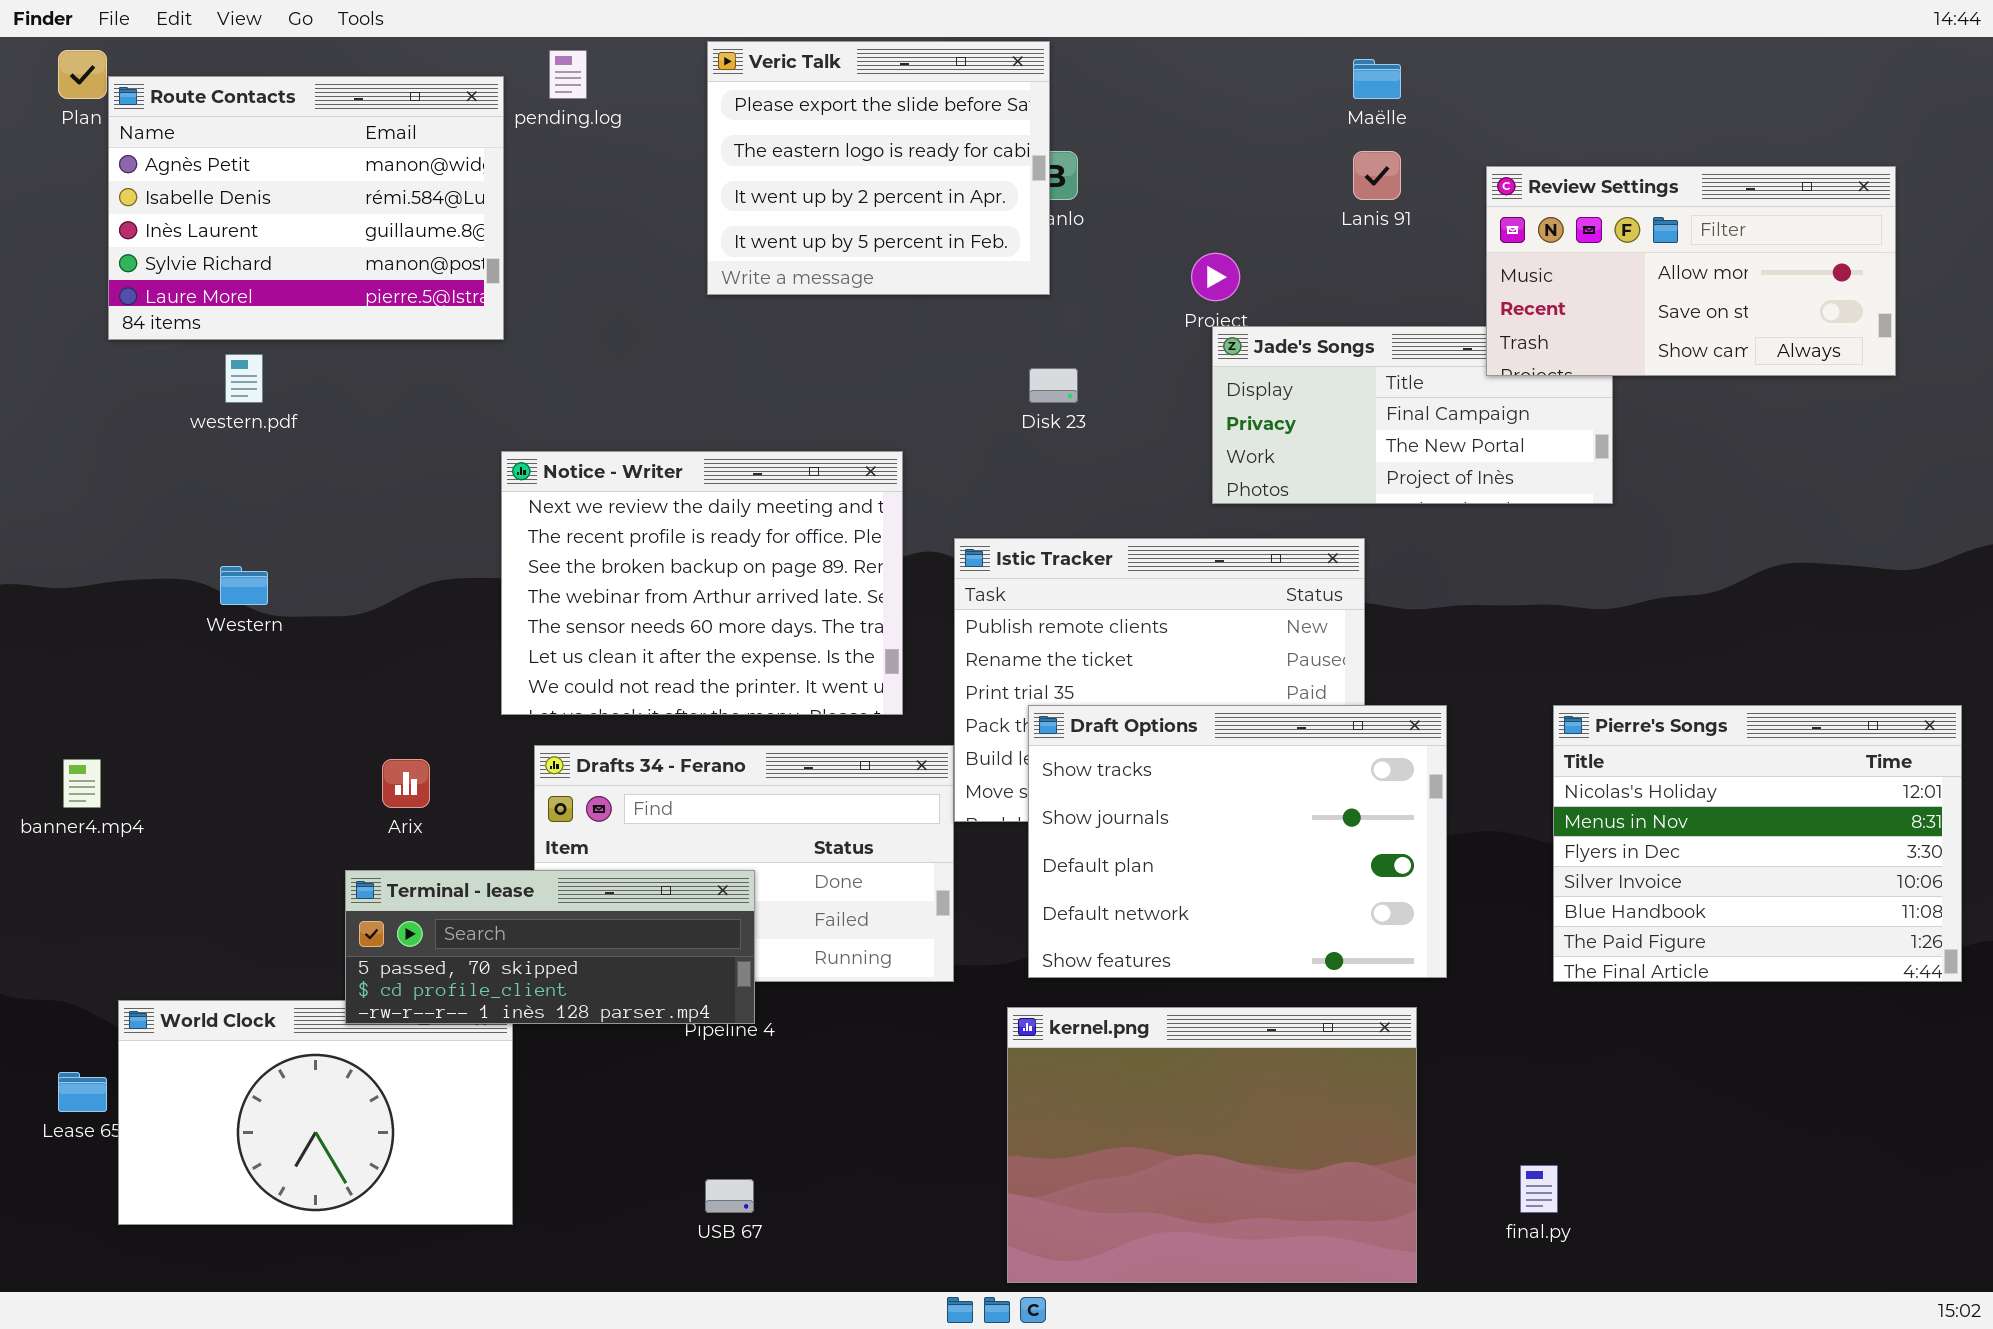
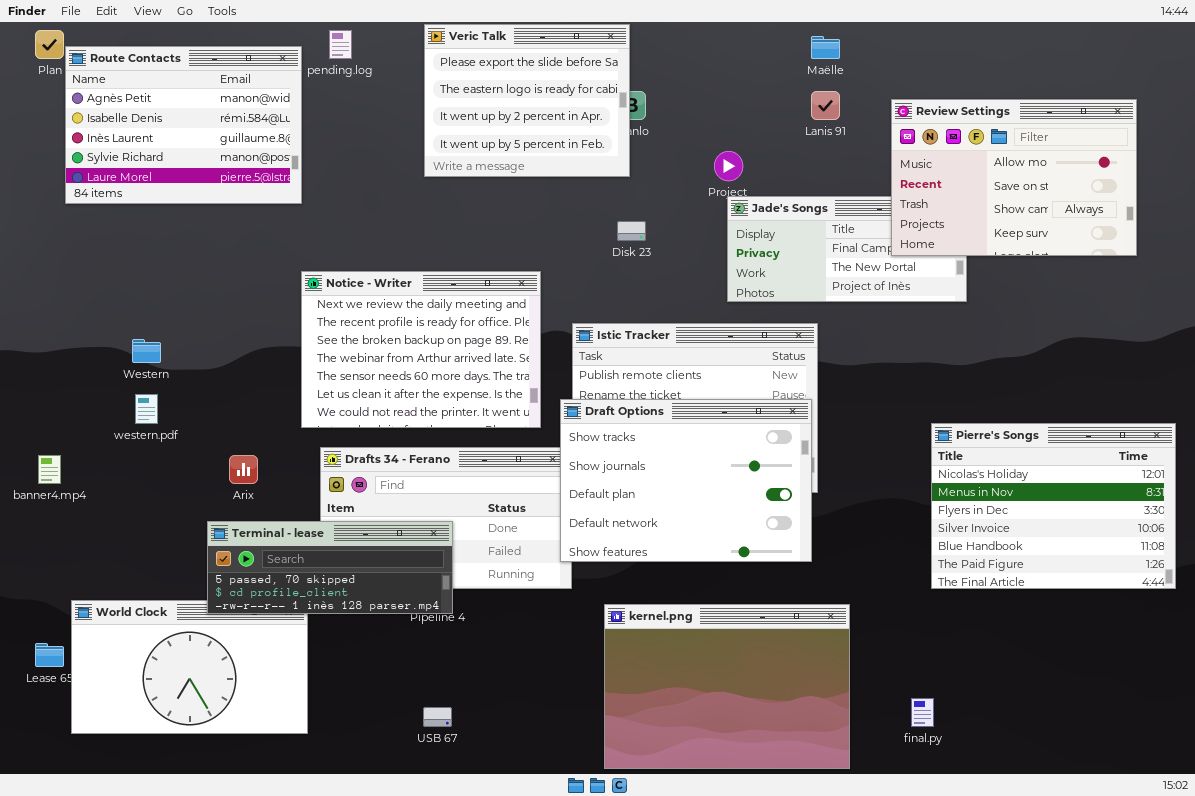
Review Settings: [1486,166,1896,376] -> [891,99,1137,256], resized
western.pdf: [225,354,263,403] -> [135,394,158,424], moved
Draft Options: [1028,705,1447,978] -> [560,399,812,562], moved

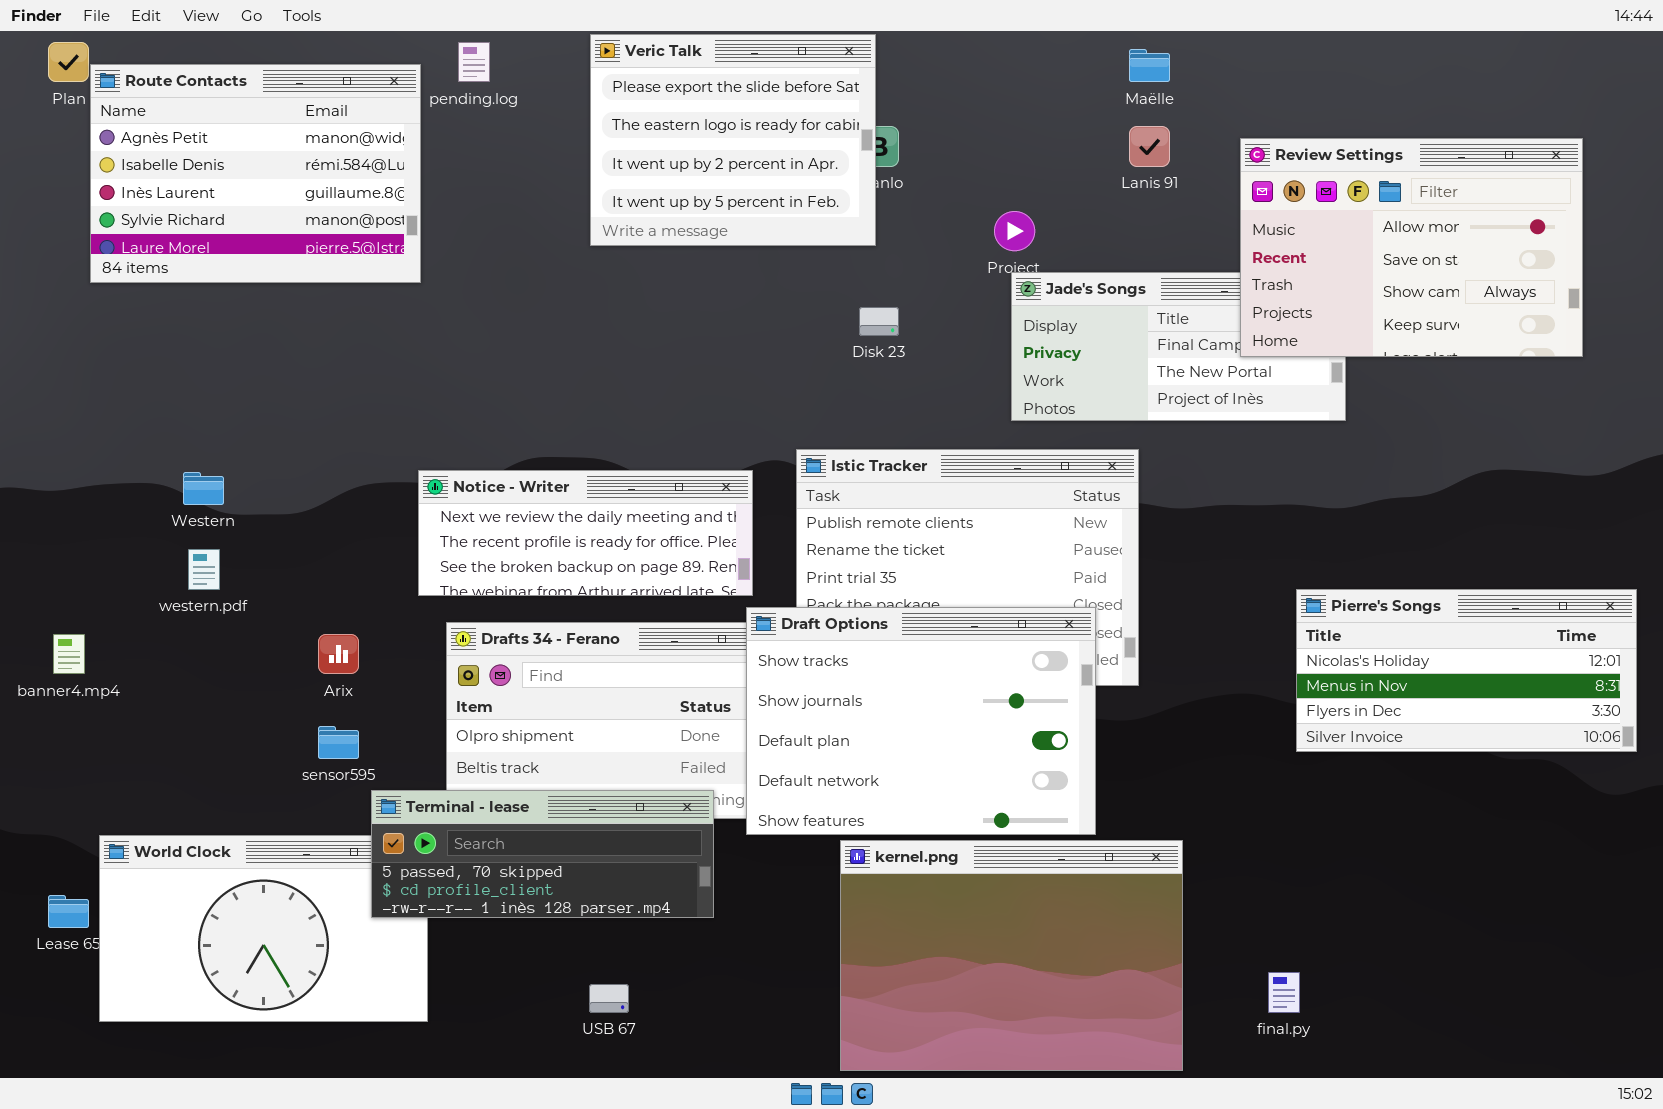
Notice - Writer: [301,271,541,428] -> [418,470,753,596], resized
Draft Options: [560,399,812,562] -> [746,607,1096,835], moved
Pierre's Songs: [931,423,1176,589] -> [1296,589,1637,752], resized
Terminal - lease: [207,521,453,614] -> [371,790,714,918], moved

